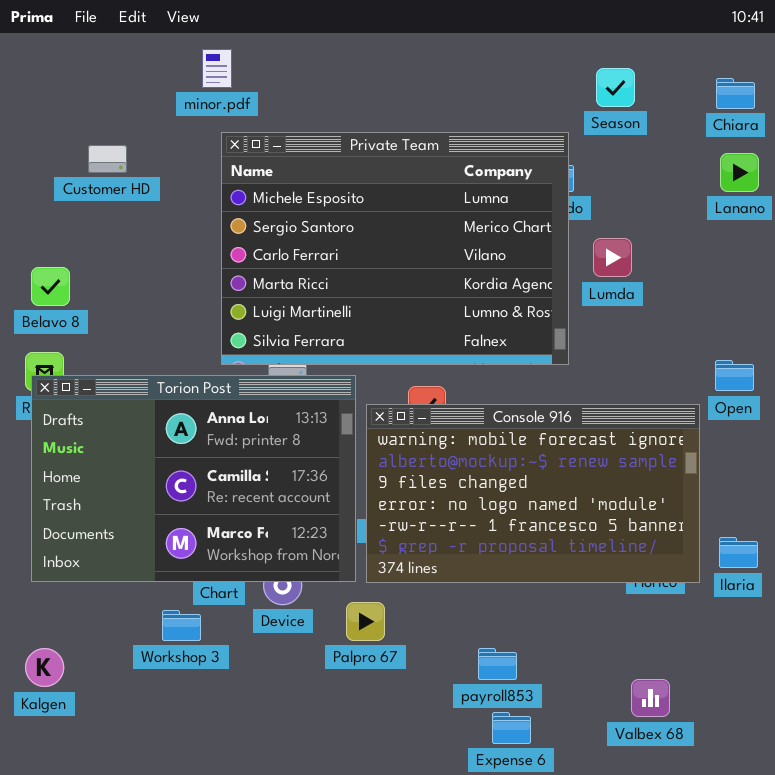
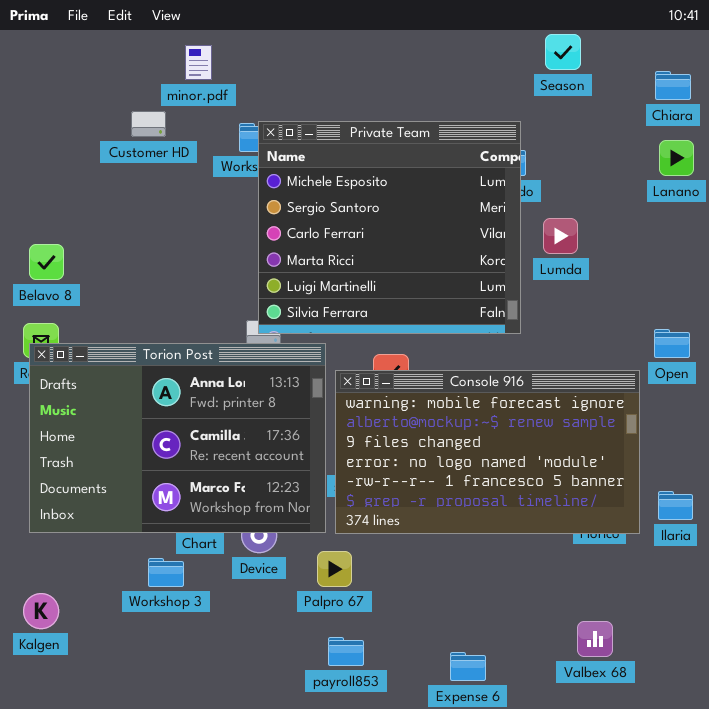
Season: [596,68,635,107] -> [545,34,581,70], moved
Private Team: [221,132,569,365] -> [258,121,521,334], resized
Customer HD: [88,145,127,173] -> [131,111,166,137], moved
payroll853: [478,648,517,680] -> [328,637,364,666], moved

